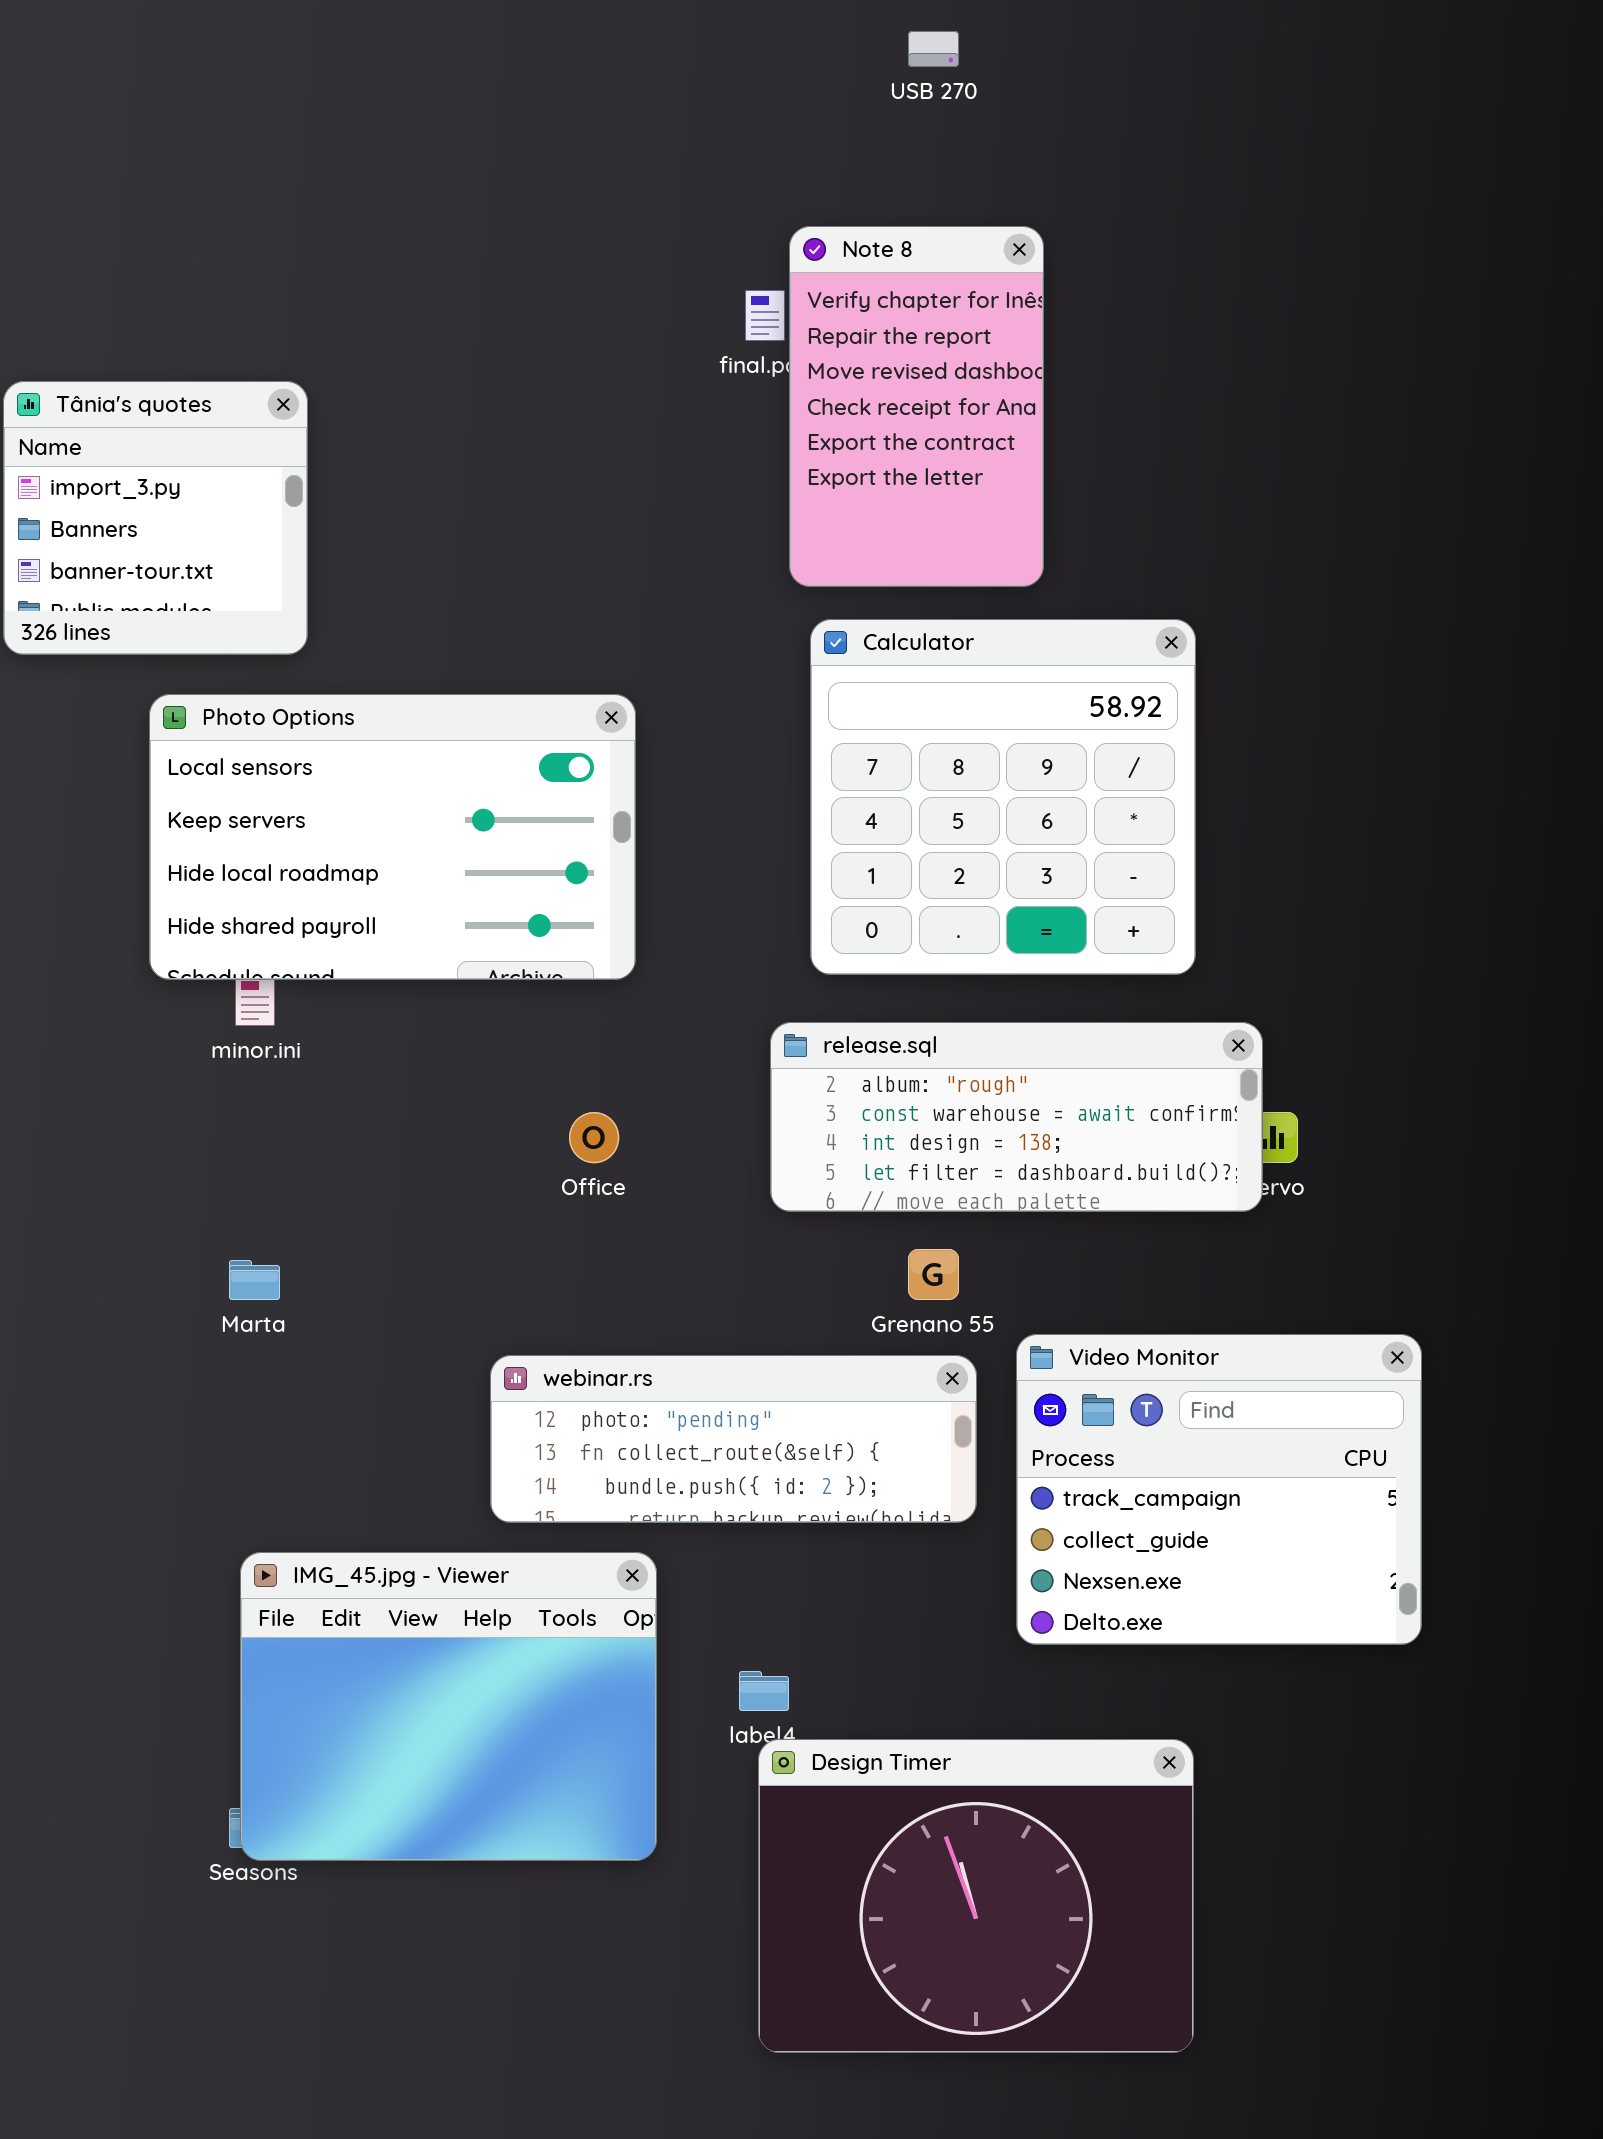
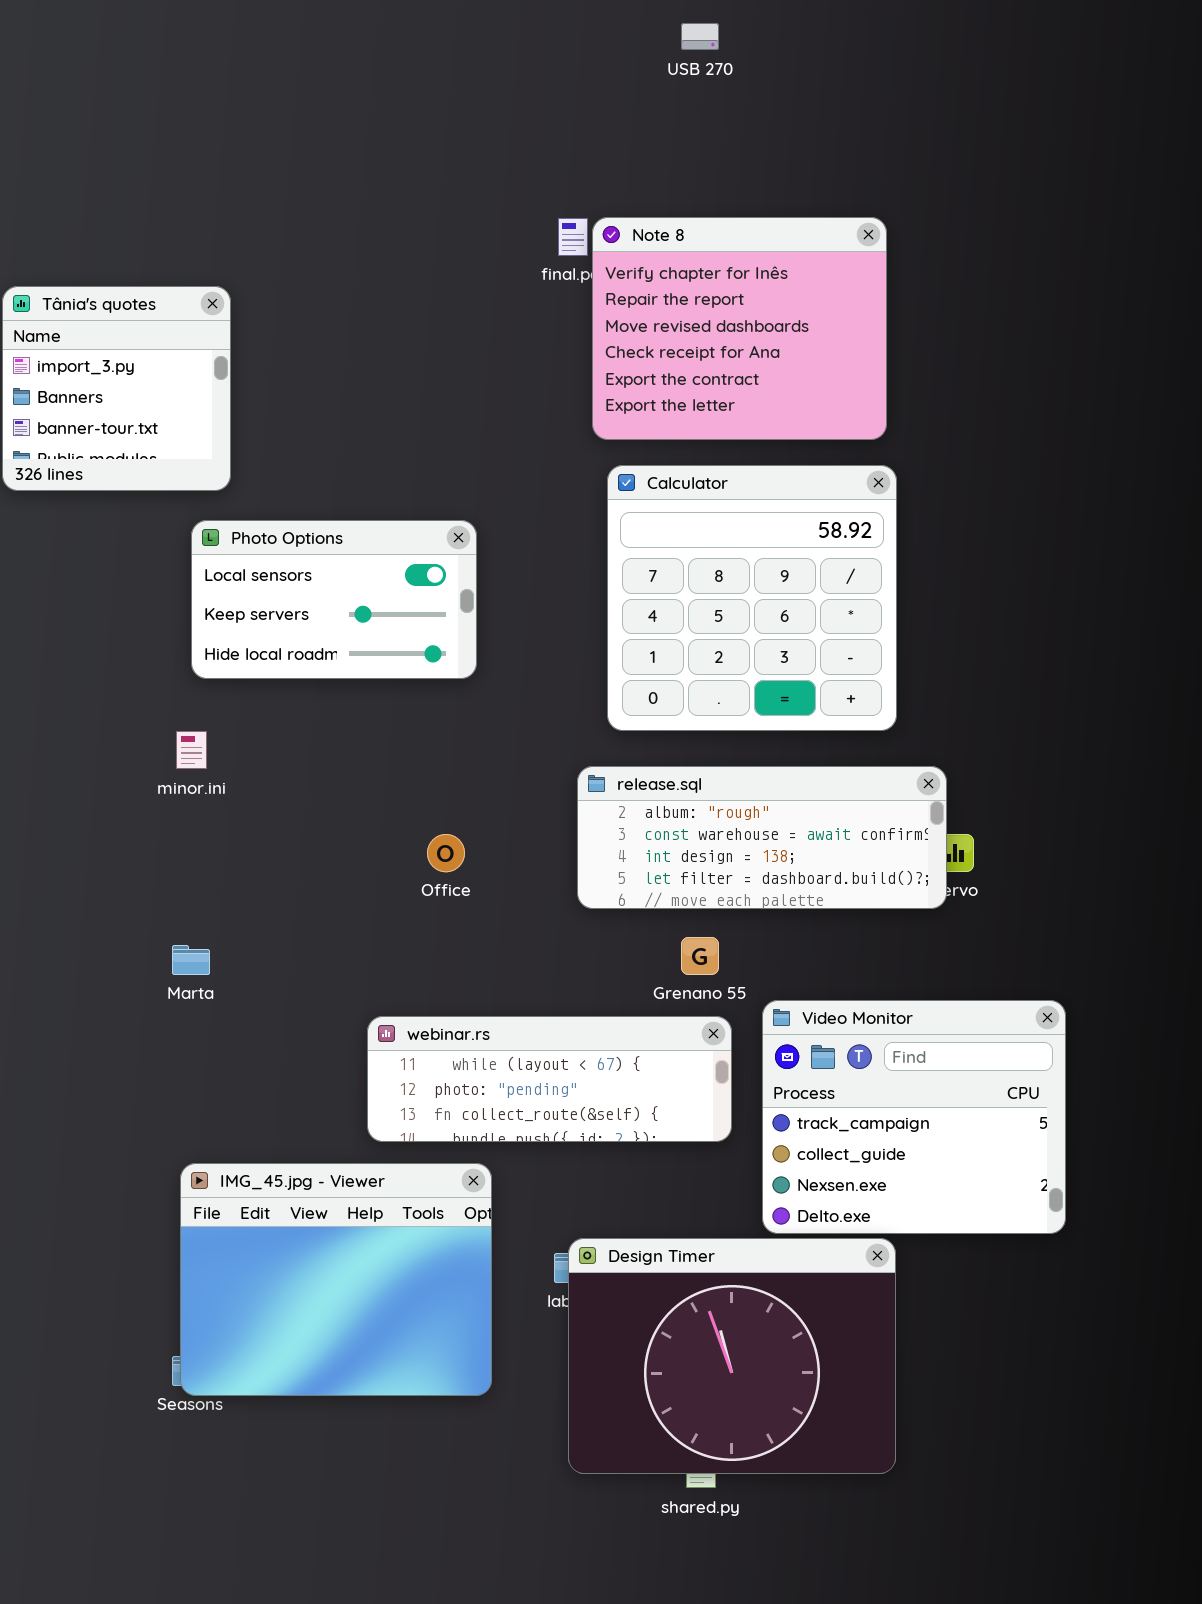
Note 8: [789,226,1044,587] -> [592,217,887,440], resized
Photo Options: [149,694,636,980] -> [191,520,477,679], resized
webinar.rs: [490,1355,977,1523] -> [367,1016,732,1142], scrolled up 1 row
Design Timer: [758,1739,1194,2053] -> [568,1238,896,1474], moved

